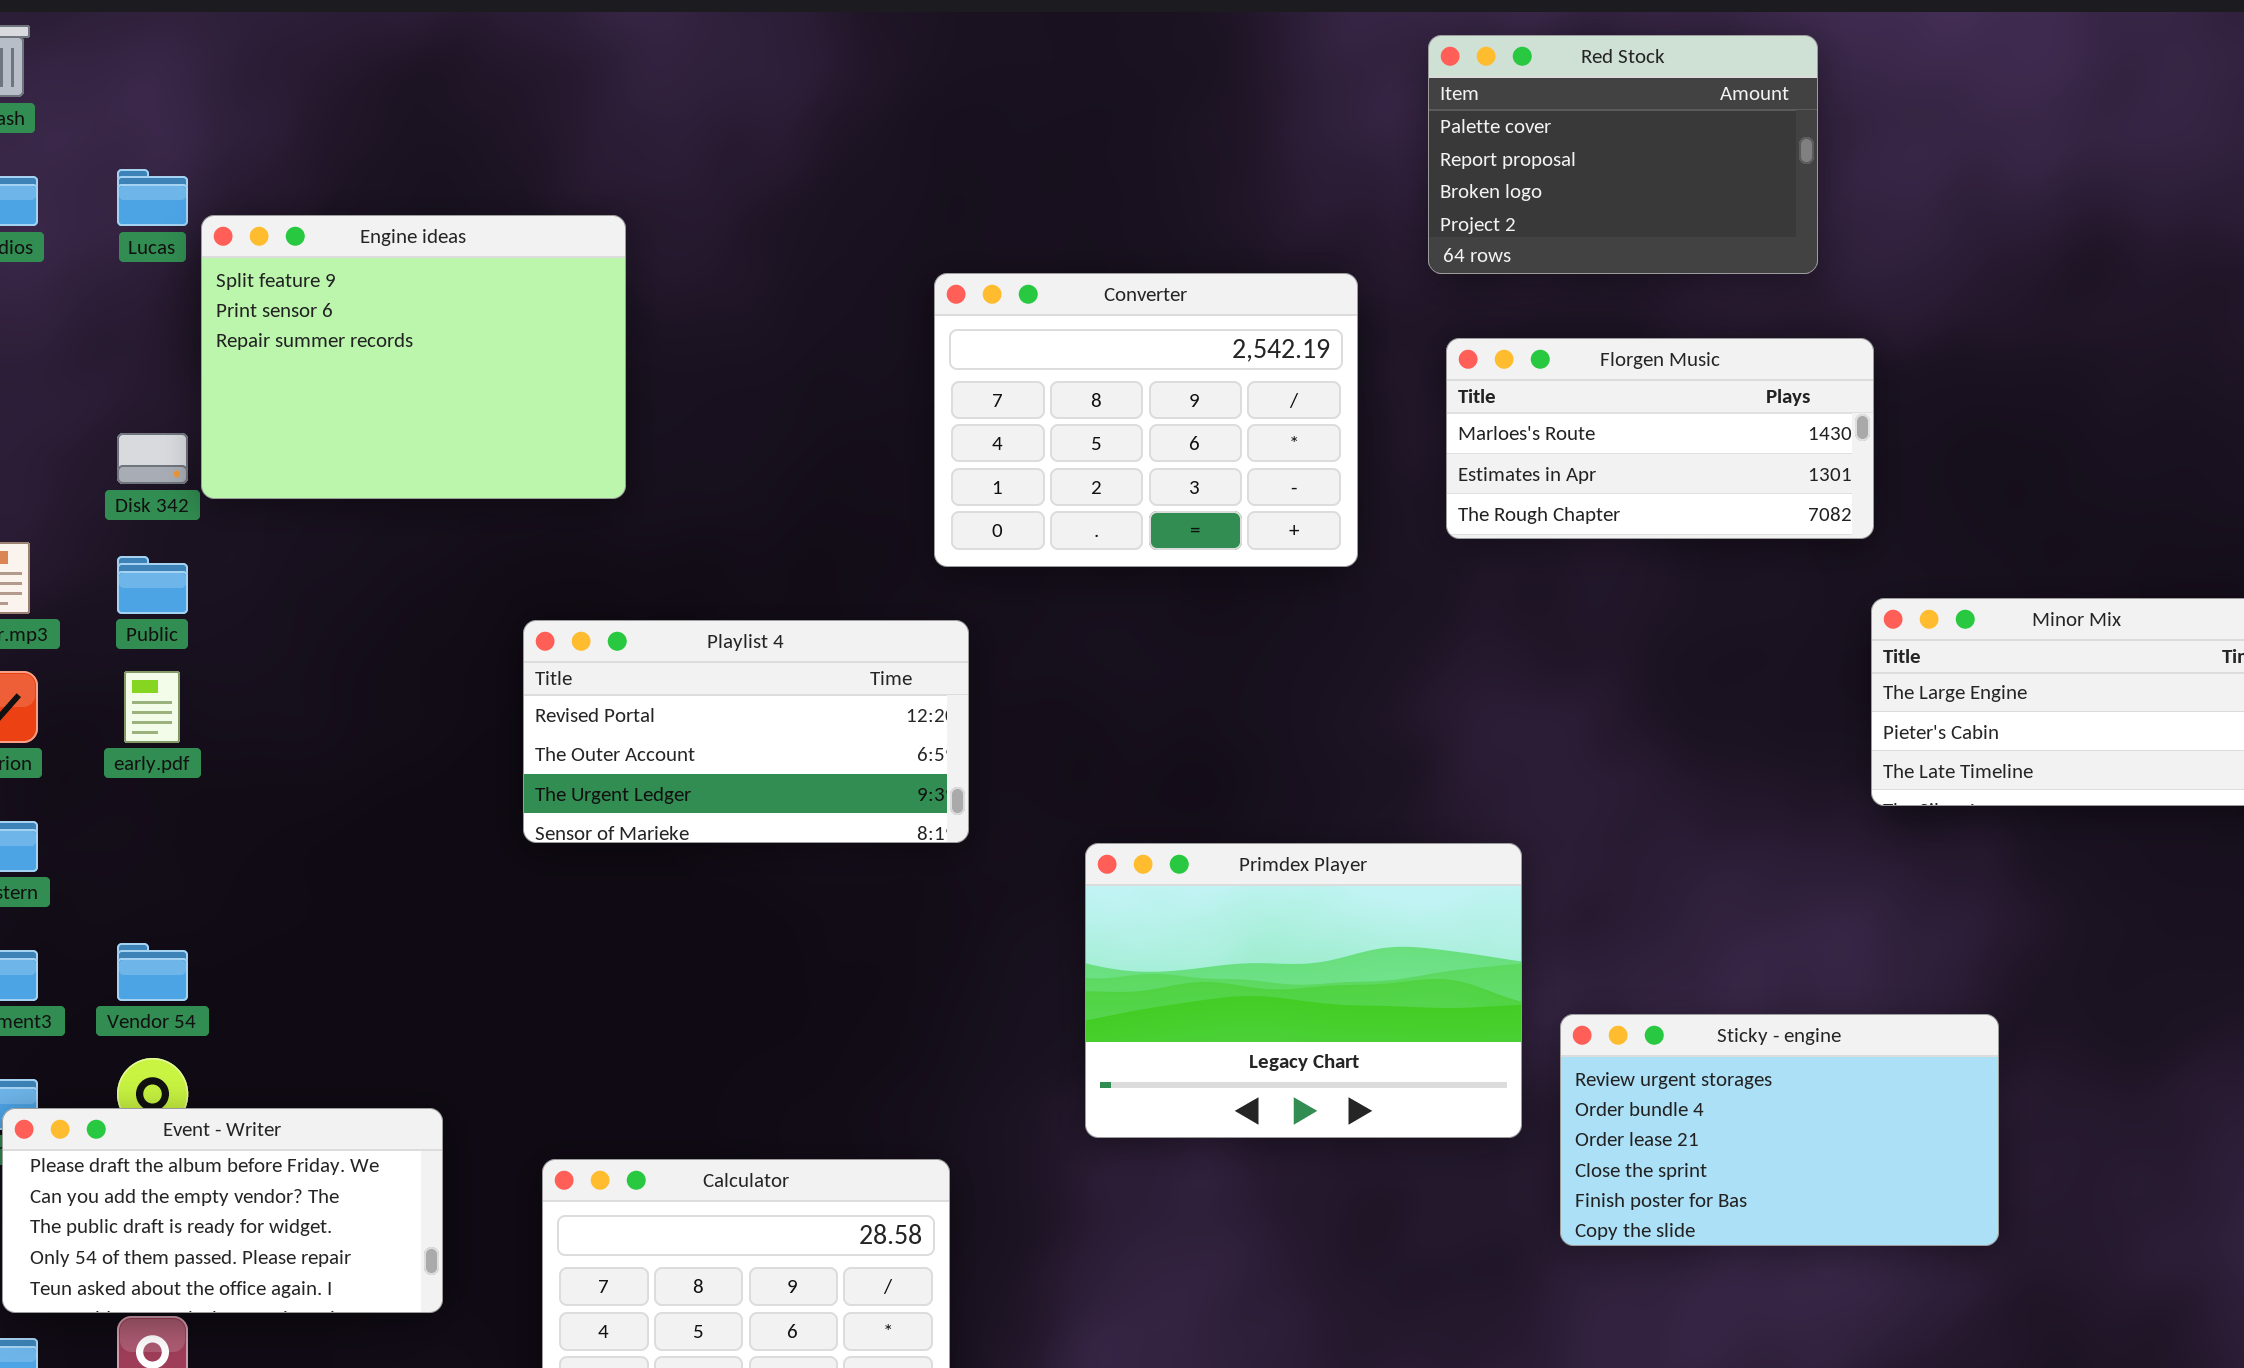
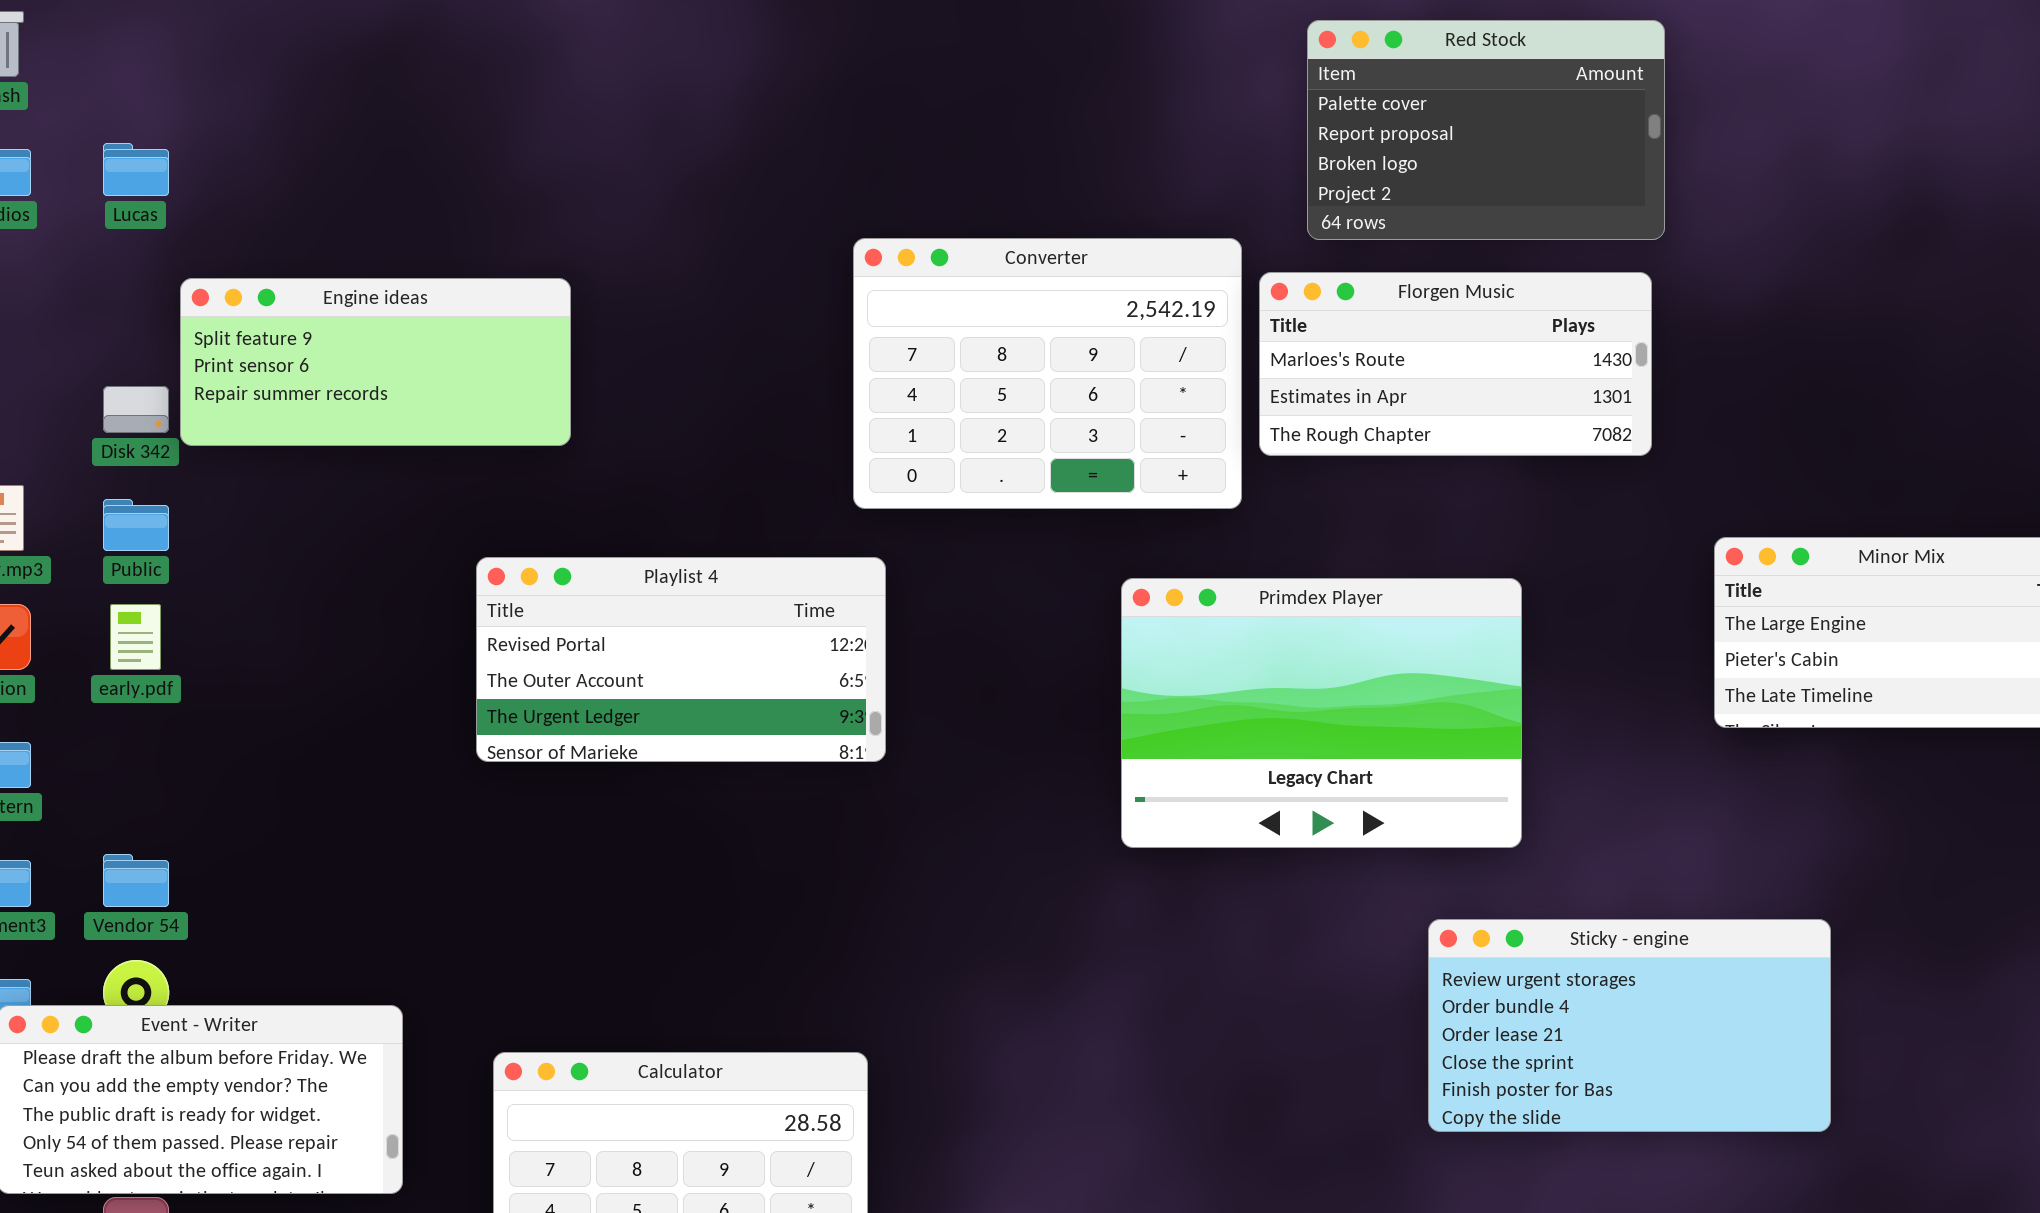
Engine ideas: [201,215,626,499] -> [180,278,571,446], resized
Florgen Music: [1446,338,1874,539] -> [1259,272,1652,456], moved
Primdex Player: [1085,843,1522,1138] -> [1121,578,1522,848], moved

